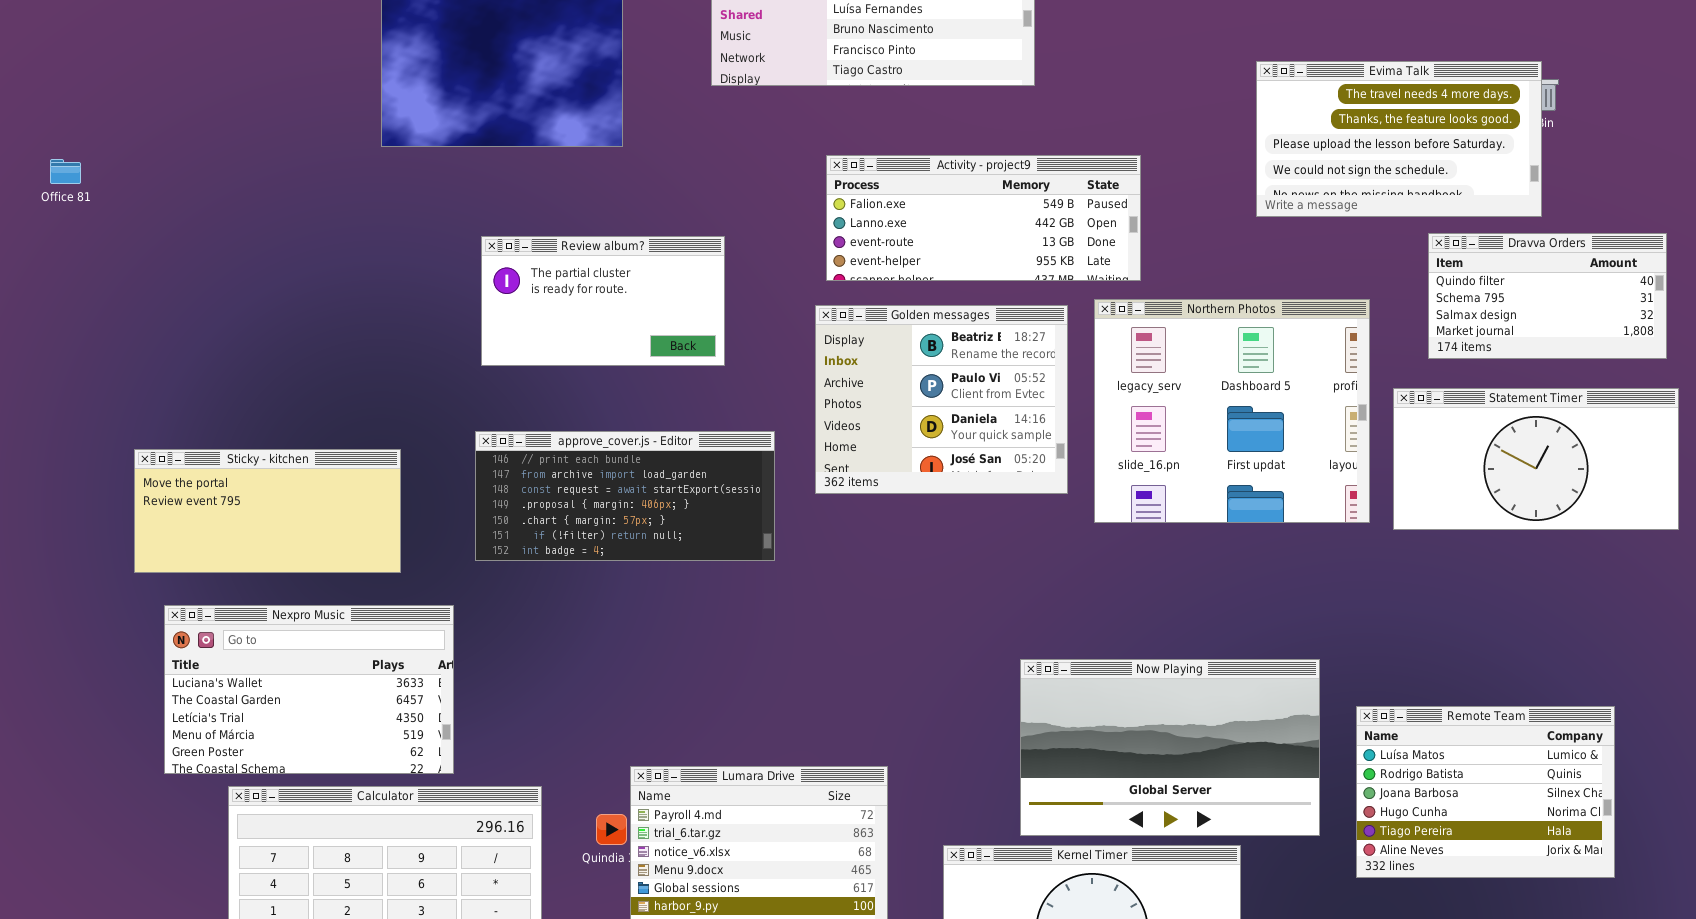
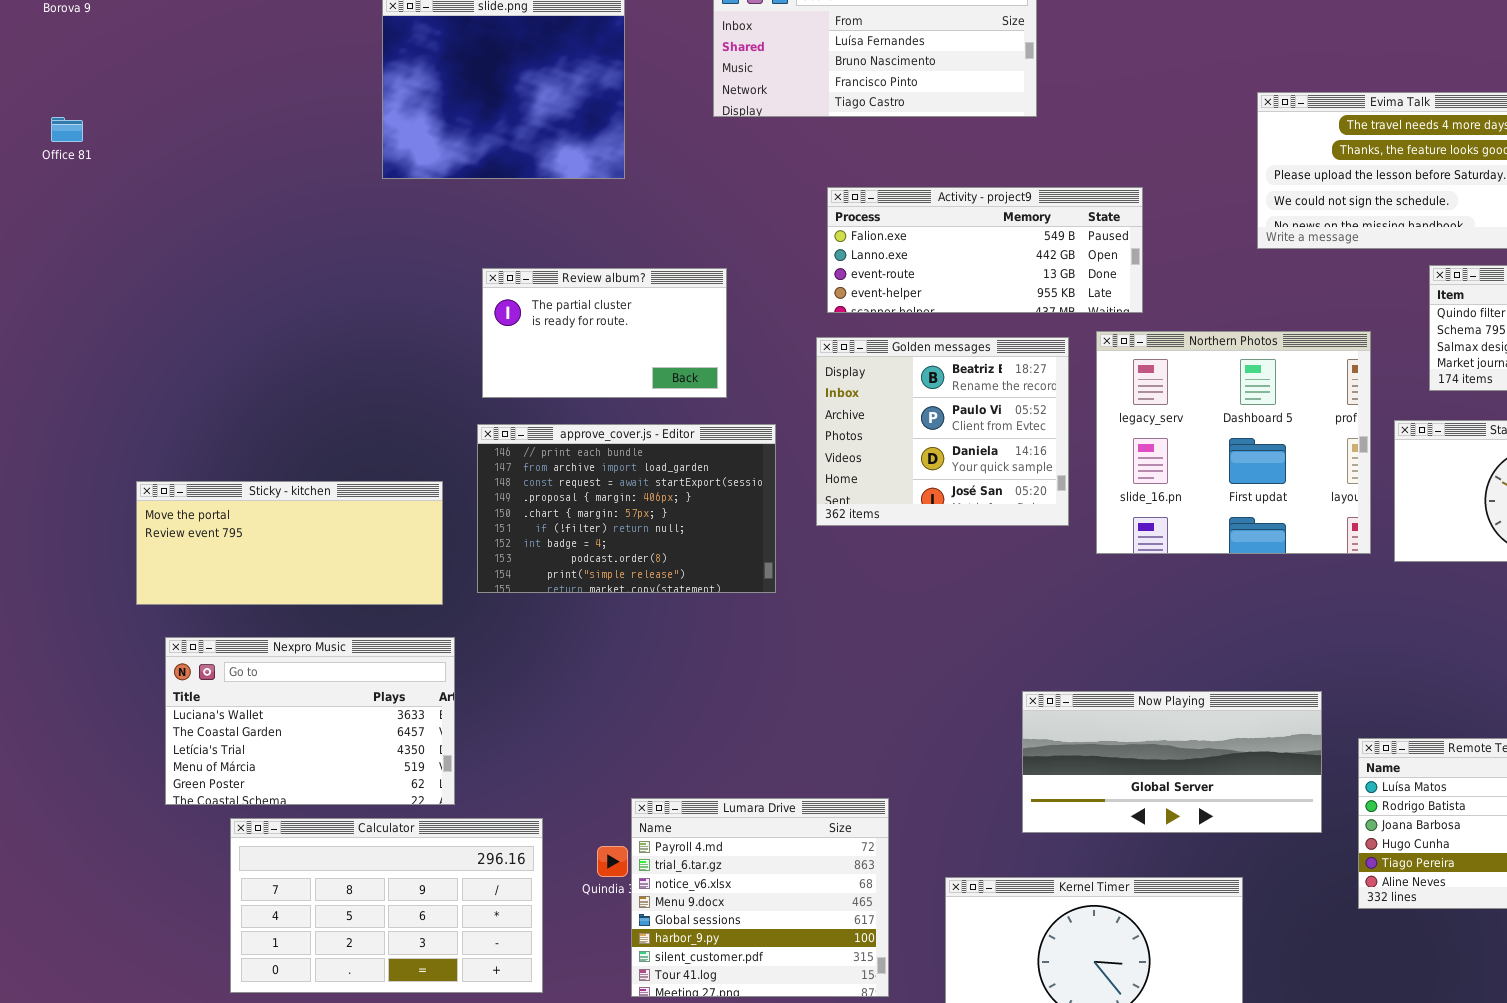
Office 81: [50,159,81,184] -> [51,117,83,142], moved
approve_cover.js - Editor: [475,431,775,561] -> [477,424,776,593], resized
Sticky - kitchen: [134,449,401,573] -> [136,481,443,605], resized
Now Playing: [1020,659,1320,836] -> [1022,691,1322,833], resized

